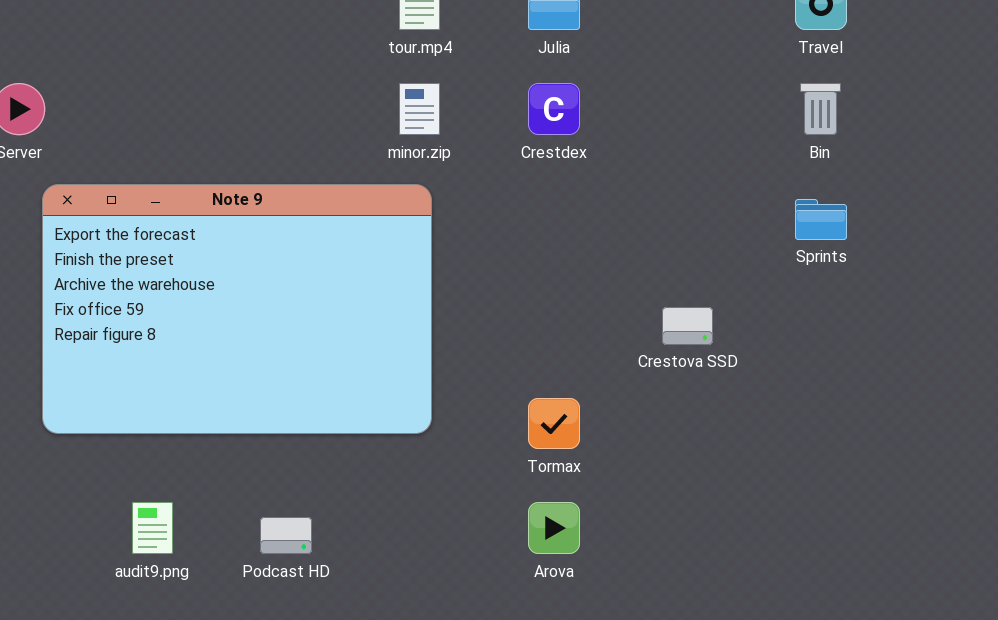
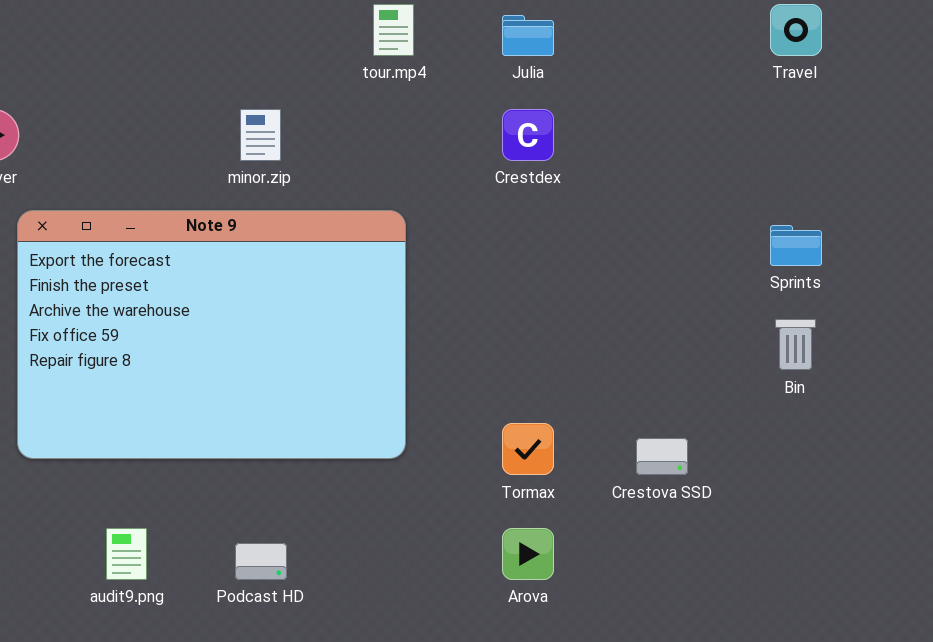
minor.zip: [399,83,440,135] -> [240,109,281,161], moved
Bin: [800,83,841,135] -> [775,319,816,370], moved
Crestova SSD: [662,307,713,345] -> [636,438,688,475], moved

